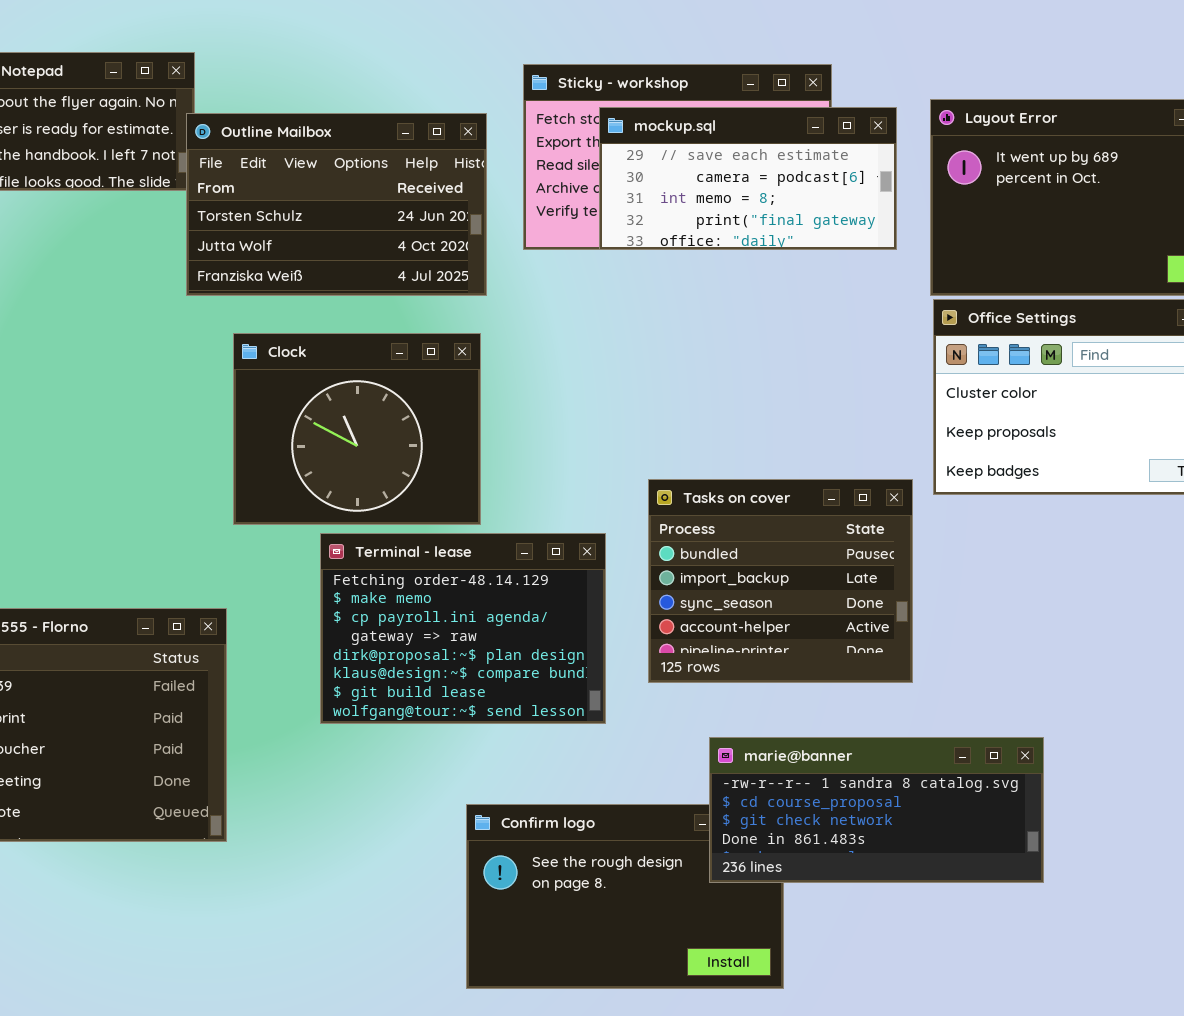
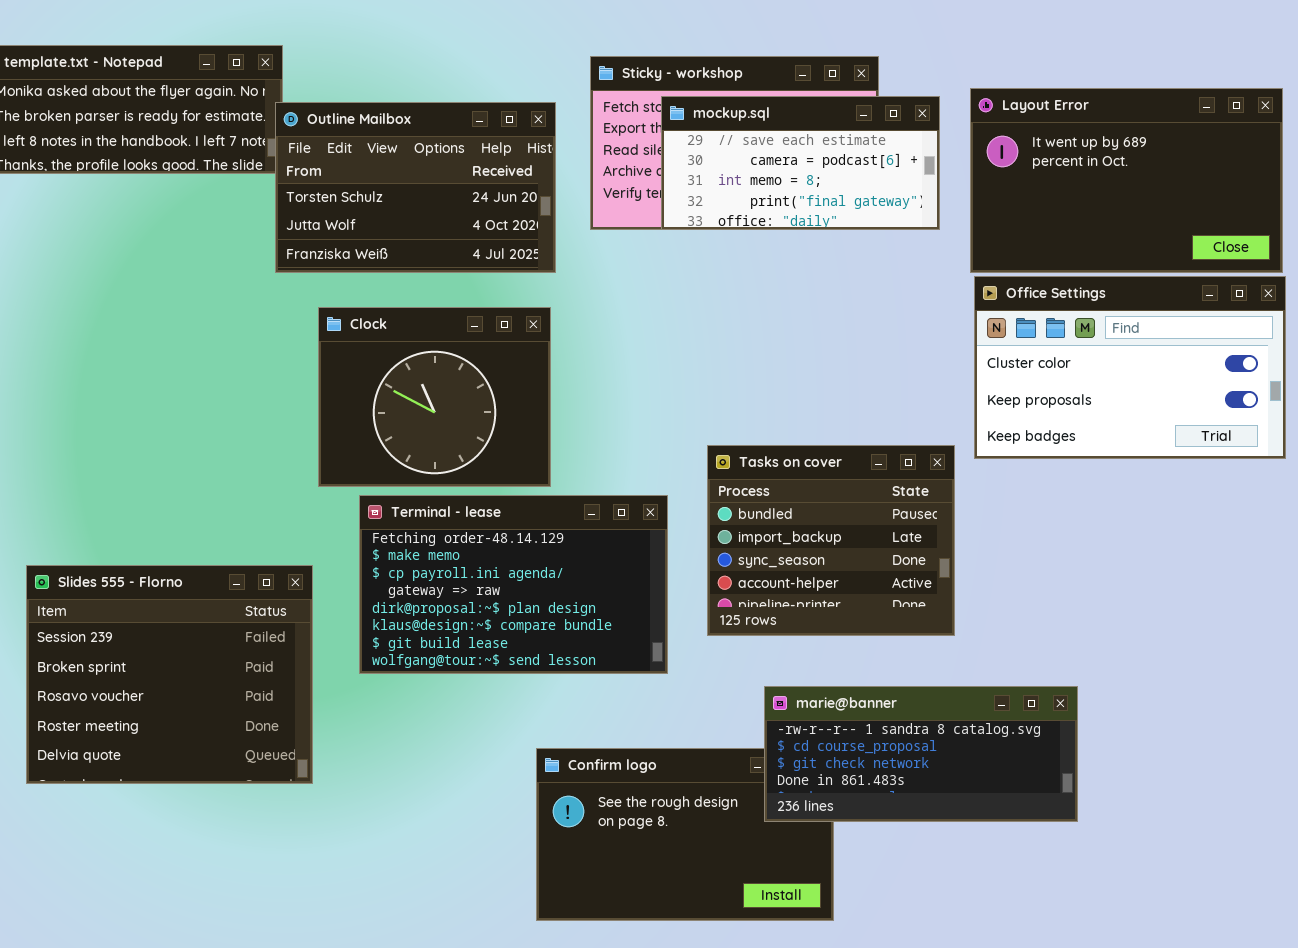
Terminal - lease: [320,533,606,724] -> [359,495,668,674], resized

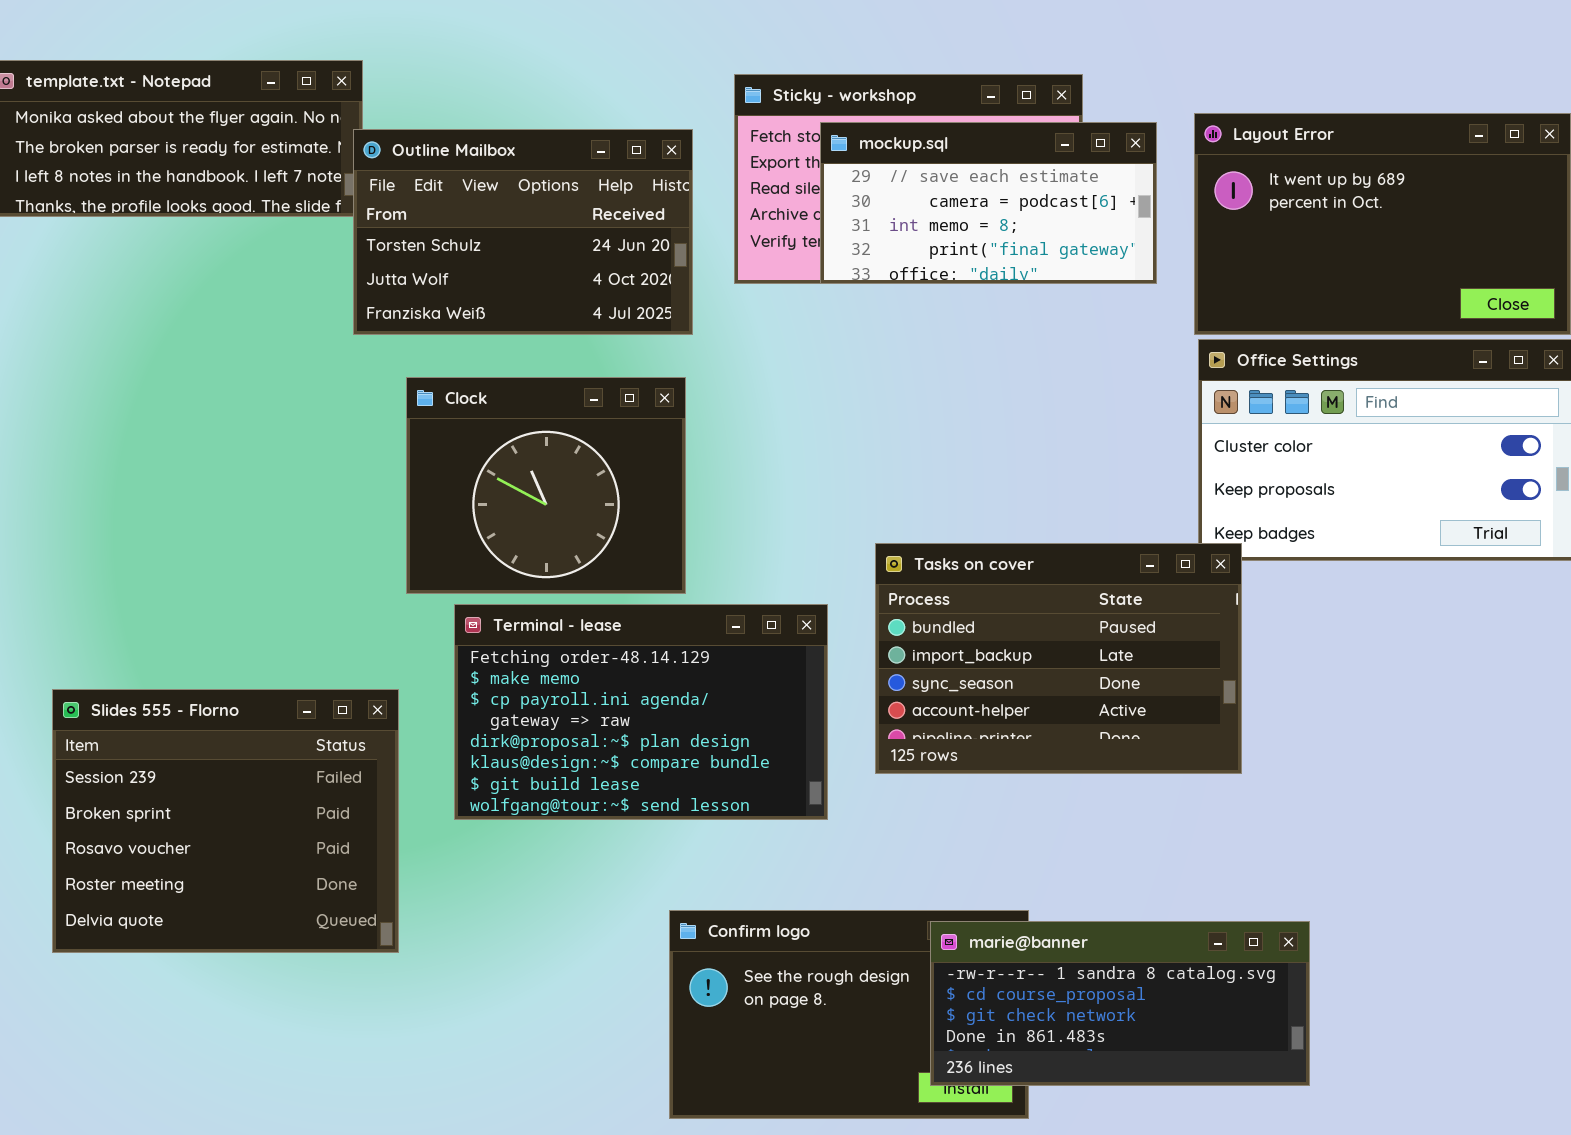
Tasks on cover: [707,445,955,636] -> [875,543,1242,774], resized
marie@banner: [764,686,1078,822] -> [930,921,1310,1086], moved

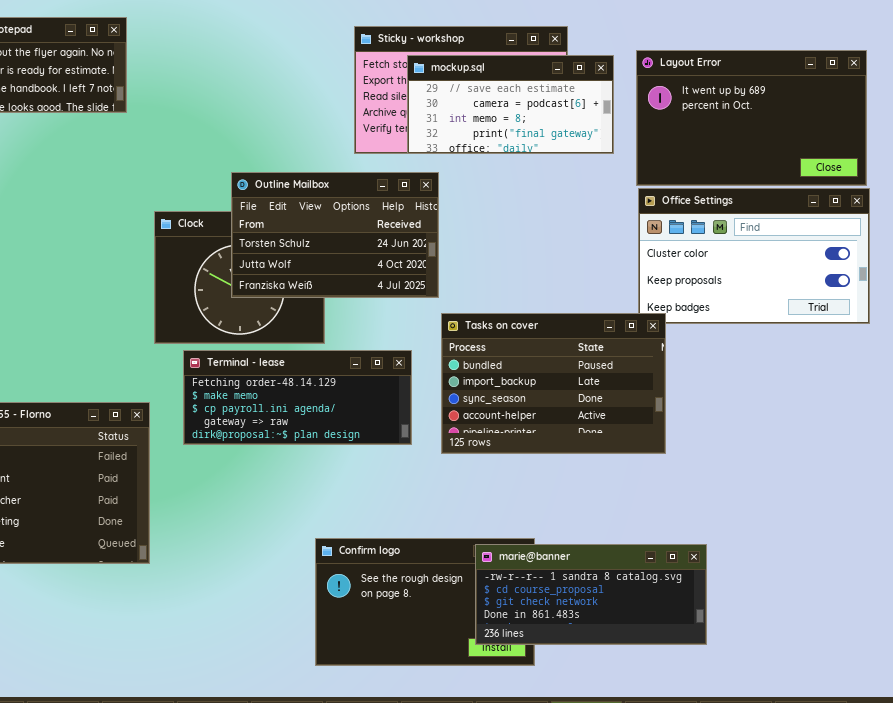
Outline Mailbox: [353,129,693,335] -> [231,172,439,298], moved
Terminal - lease: [454,604,828,820] -> [183,350,412,445], resized

